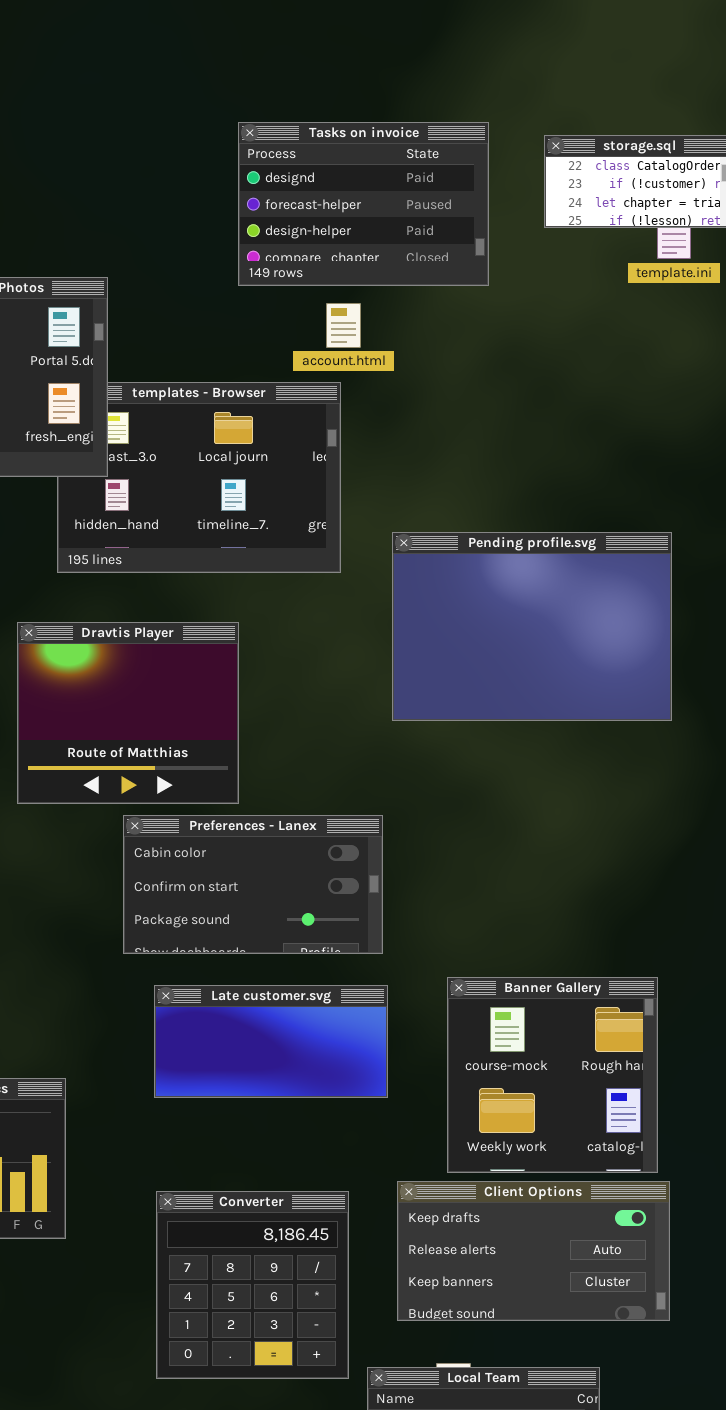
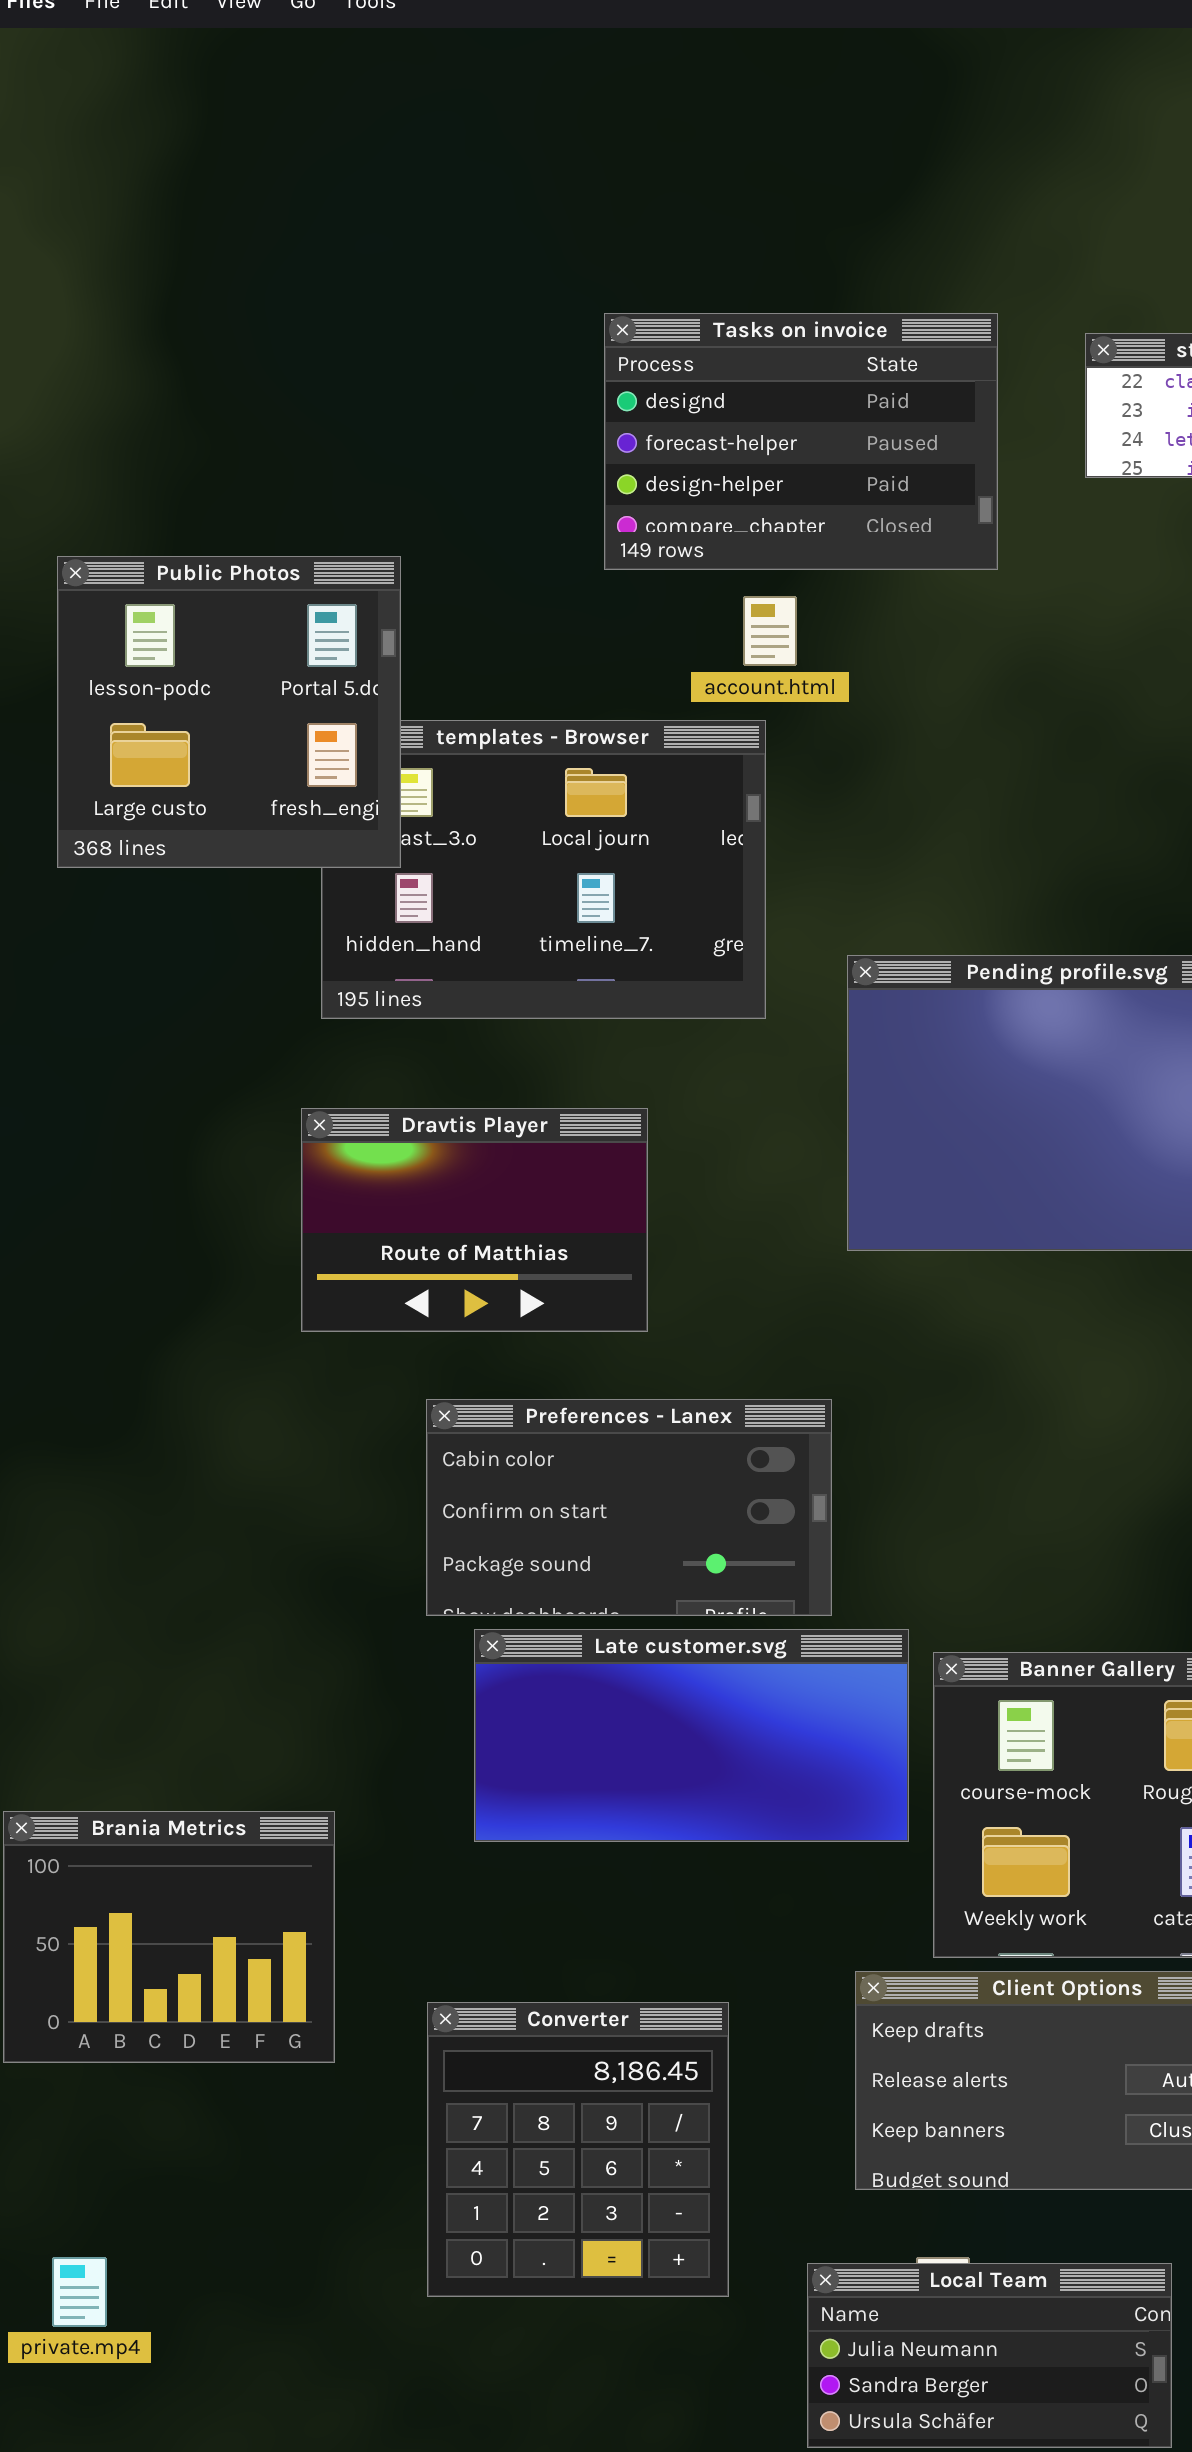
Dravtis Player: [17,622,239,804] -> [301,1108,648,1332], moved, resized
Late customer.svg: [154,985,388,1098] -> [474,1629,909,1842], resized
Converter: [156,1191,349,1379] -> [427,2002,729,2297], moved

